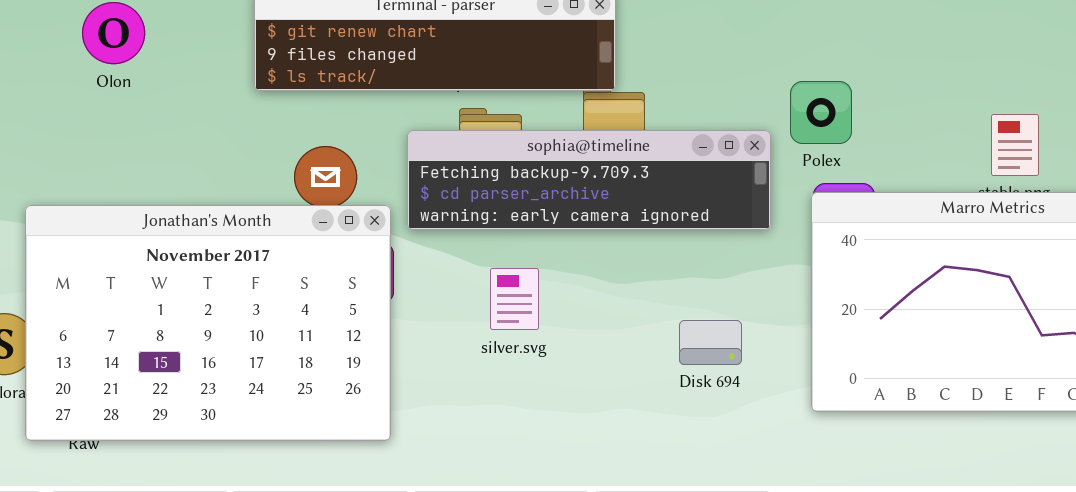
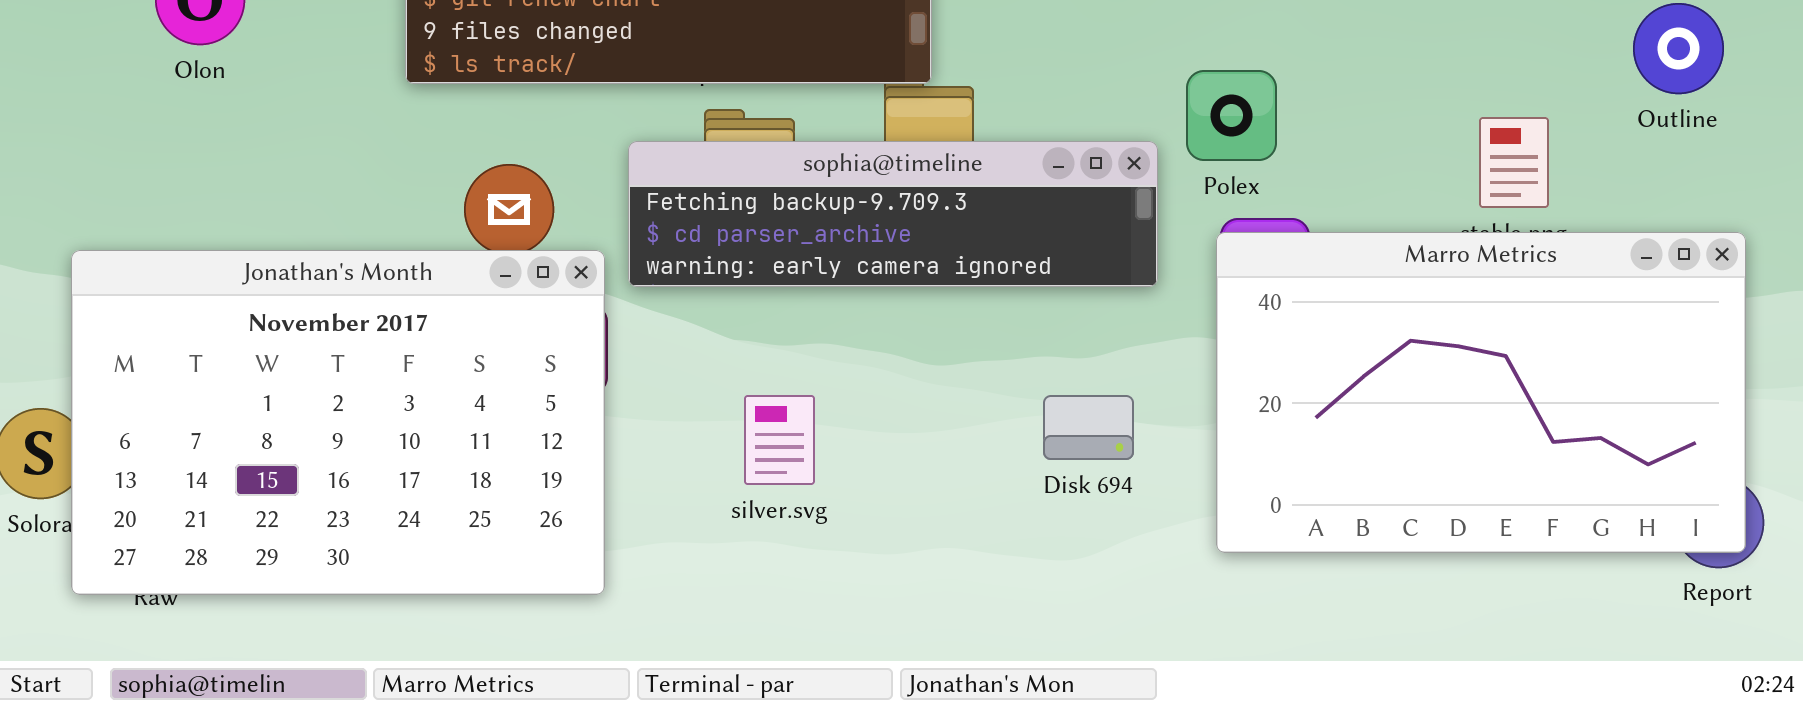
silver.svg: [490,268,539,330] -> [744,395,815,485], moved
Disk 694: [679,320,742,365] -> [1043,395,1134,460], moved

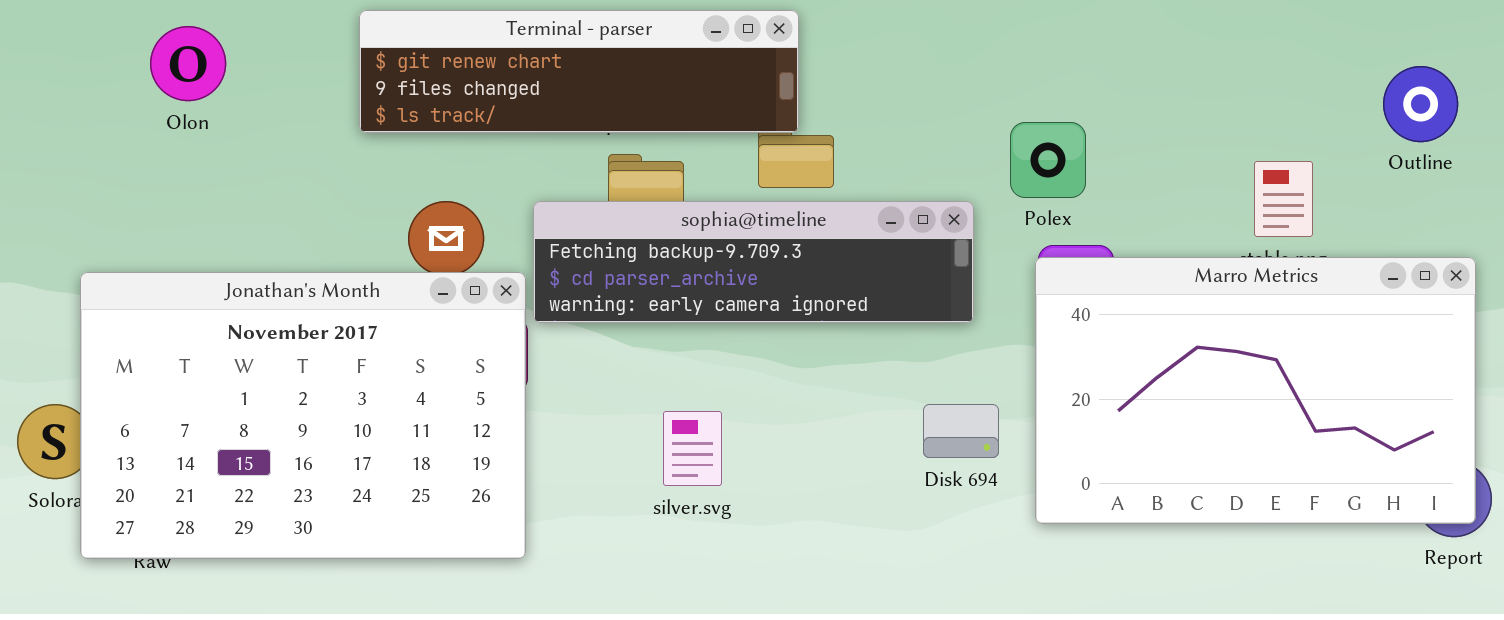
sophia@timeline: [628,141,1158,287] -> [533,201,974,323], moved
silver.svg: [744,395,815,485] -> [663,411,722,486], moved
Disk 694: [1043,395,1134,460] -> [923,404,999,458], moved

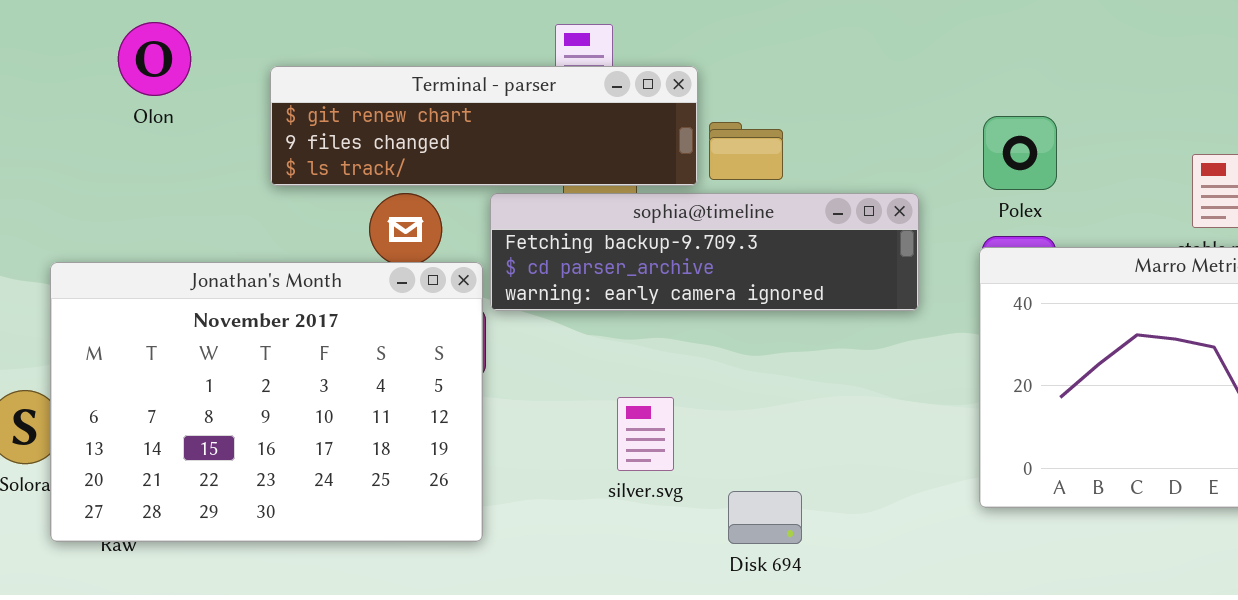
Terminal - parser: [359,10,799,133] -> [270,66,698,186], moved
Polex: [1010,122,1086,198] -> [983,116,1057,190], moved
Disk 694: [923,404,999,458] -> [728,491,802,544], moved

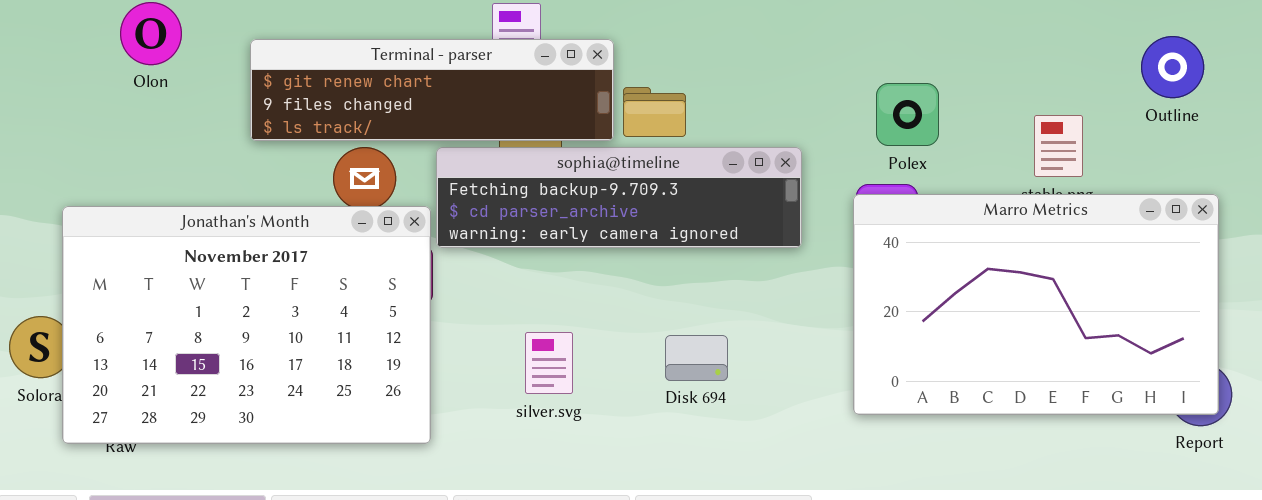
Polex: [983,116,1057,190] -> [876,83,939,146], moved
silver.svg: [617,397,674,471] -> [525,332,573,394], moved
Disk 694: [728,491,802,544] -> [665,335,728,381], moved

